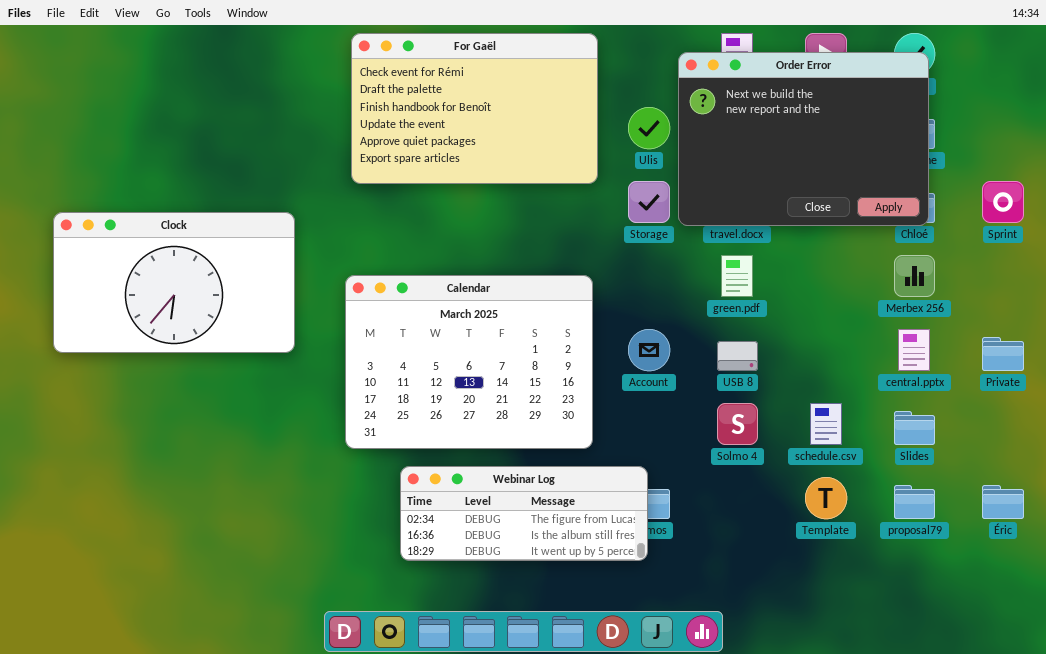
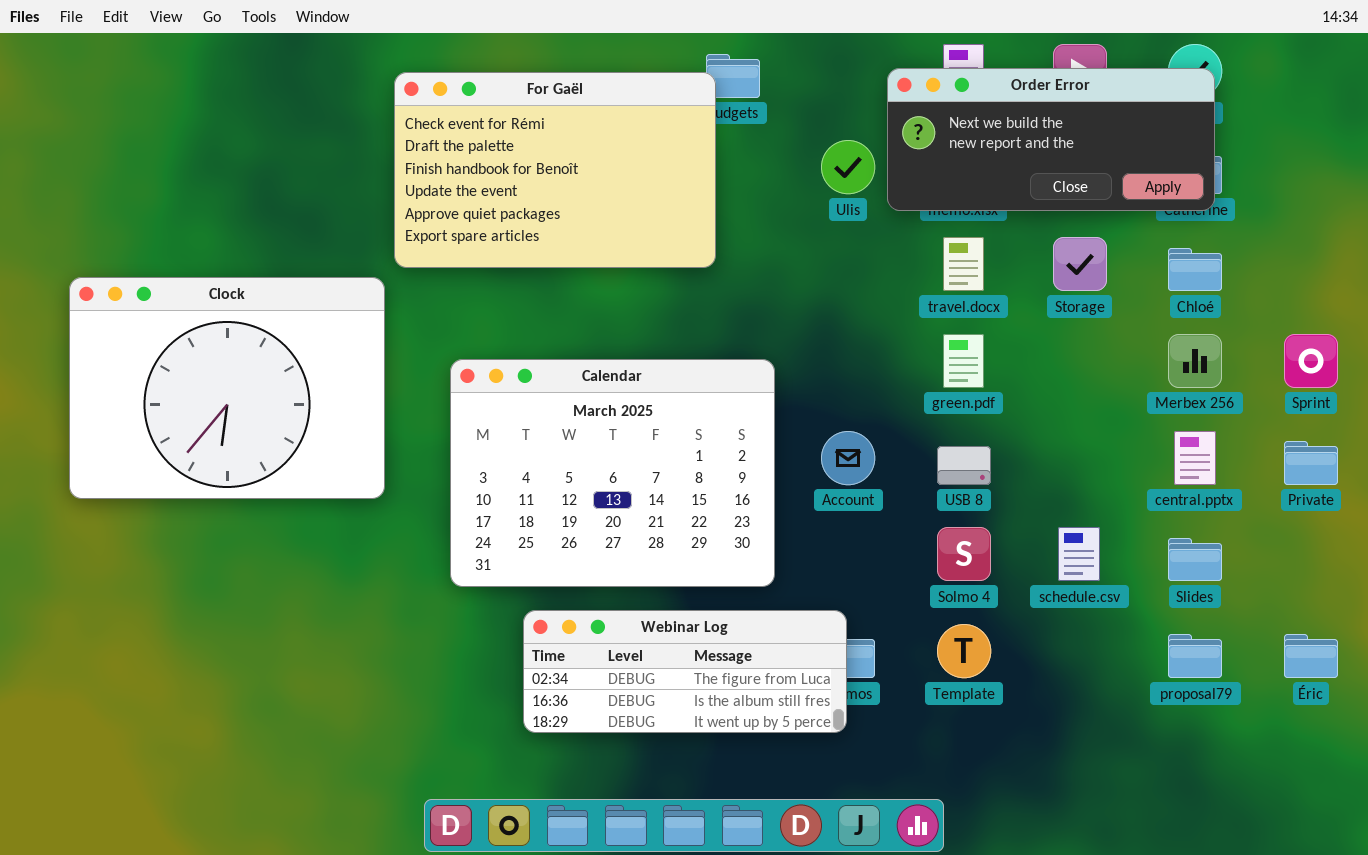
For Gaël: [351,33,598,184] -> [394,72,716,268], moved
Order Error: [678,52,929,226] -> [887,68,1215,211], resized
Storage: [628,181,670,223] -> [1053,237,1107,291], moved
Sprint: [982,181,1024,223] -> [1284,334,1338,388], moved
Clock: [53,212,295,353] -> [69,277,385,499], resized
Template: [805,477,847,519] -> [937,624,991,678], moved

